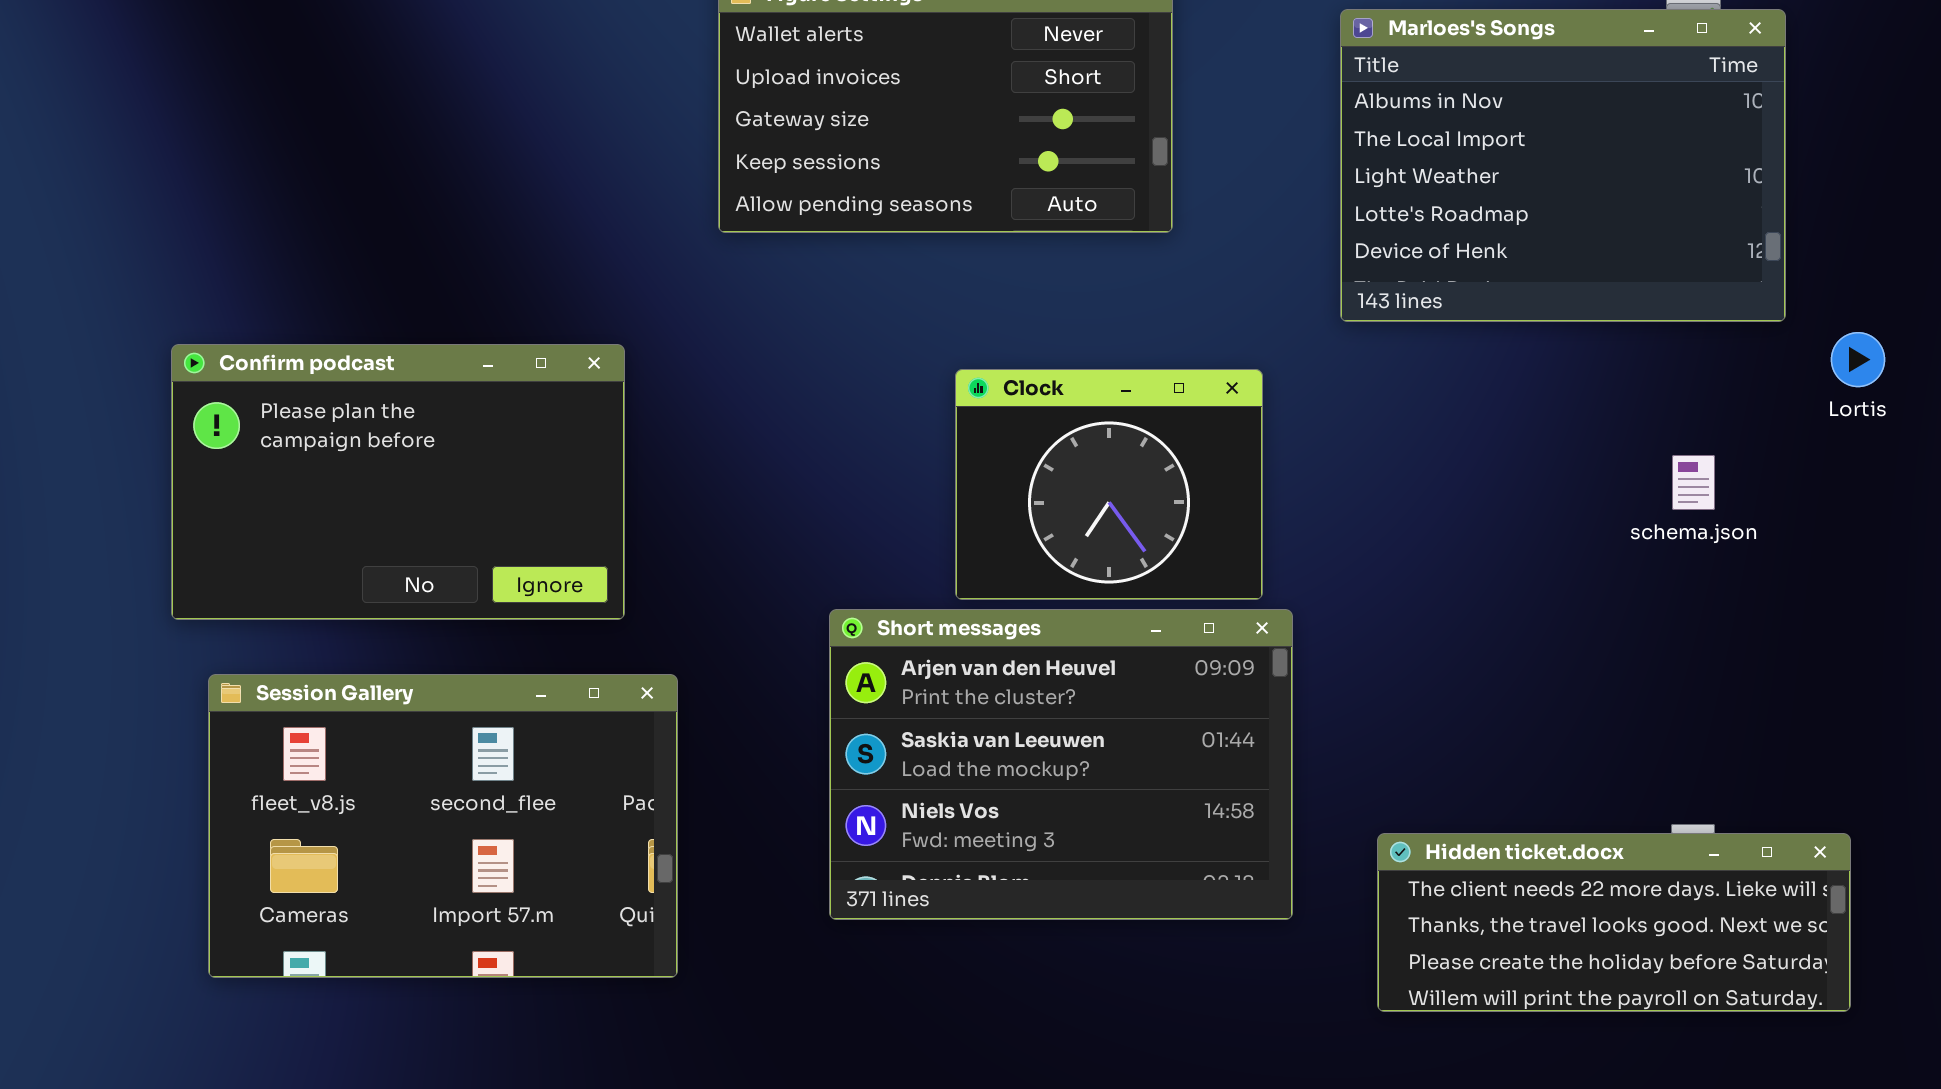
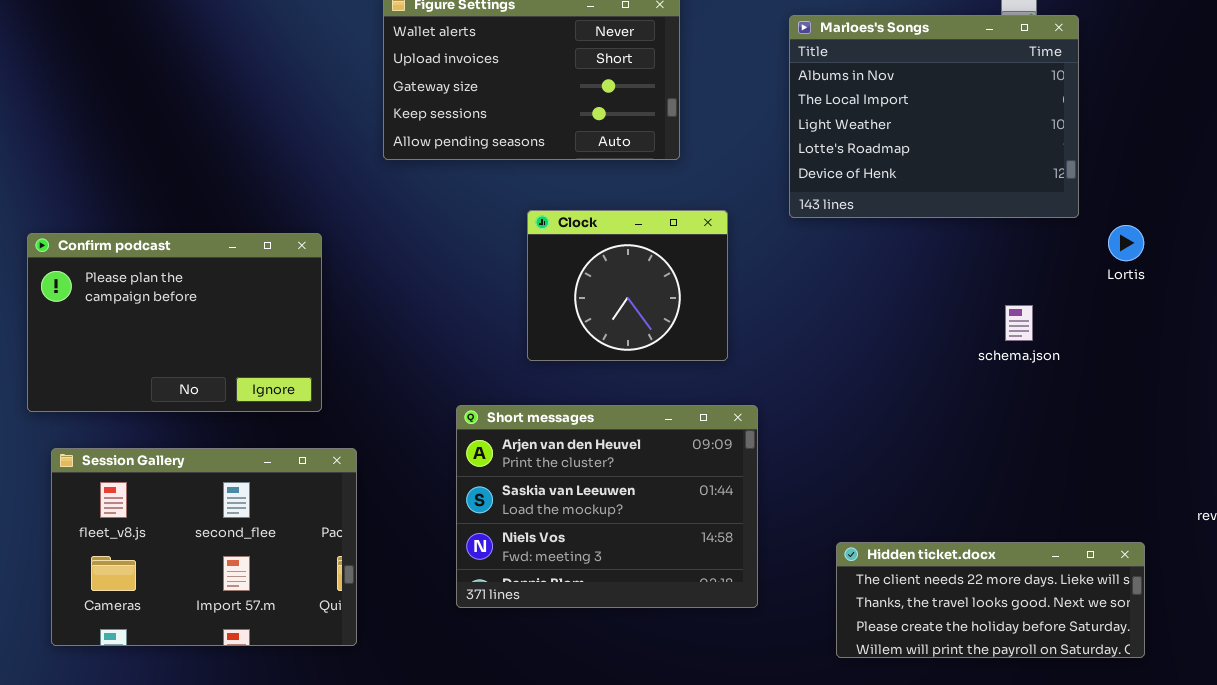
Clock: [955,369,1263,600] -> [527,210,728,361], moved
Hidden ticket.docx: [1377,833,1851,1012] -> [836,542,1145,658], moved

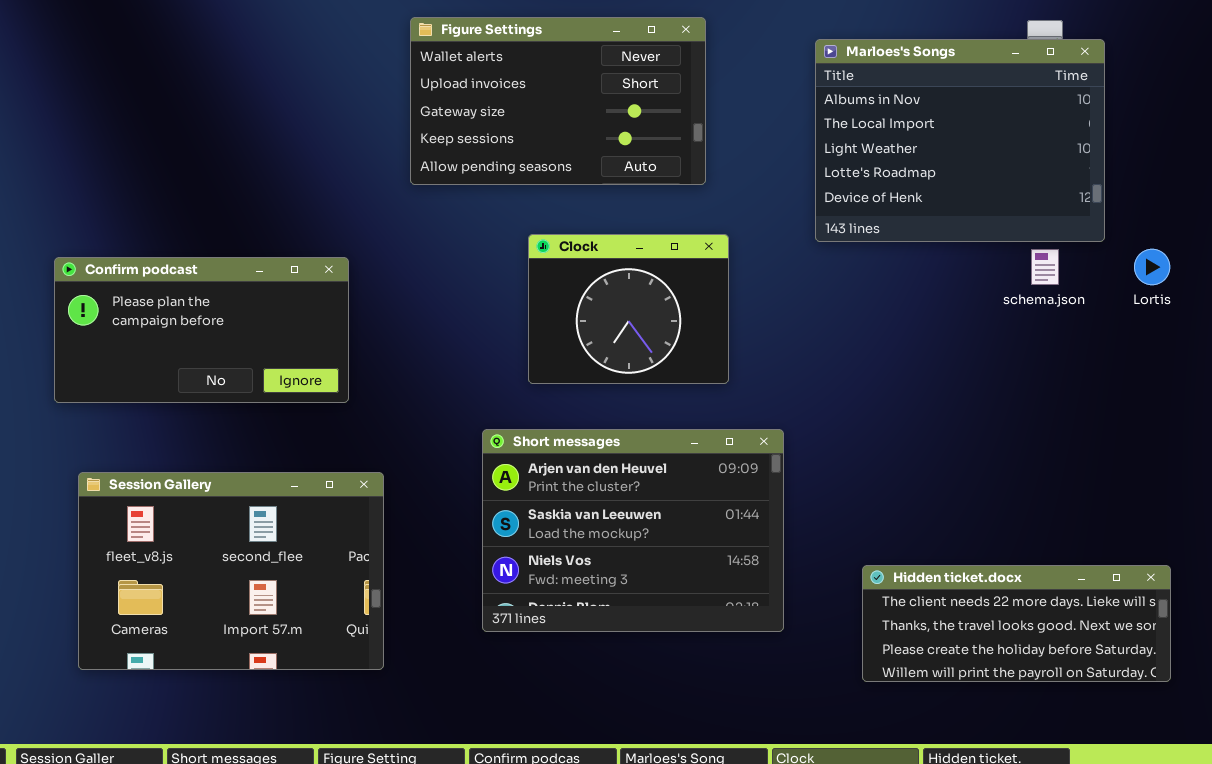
Clock: [527,210,728,361] -> [528,234,729,384], moved
Confirm podcast: [27,233,322,412] -> [54,257,349,403], resized
schema.json: [1005,305,1033,341] -> [1031,249,1059,285], moved

